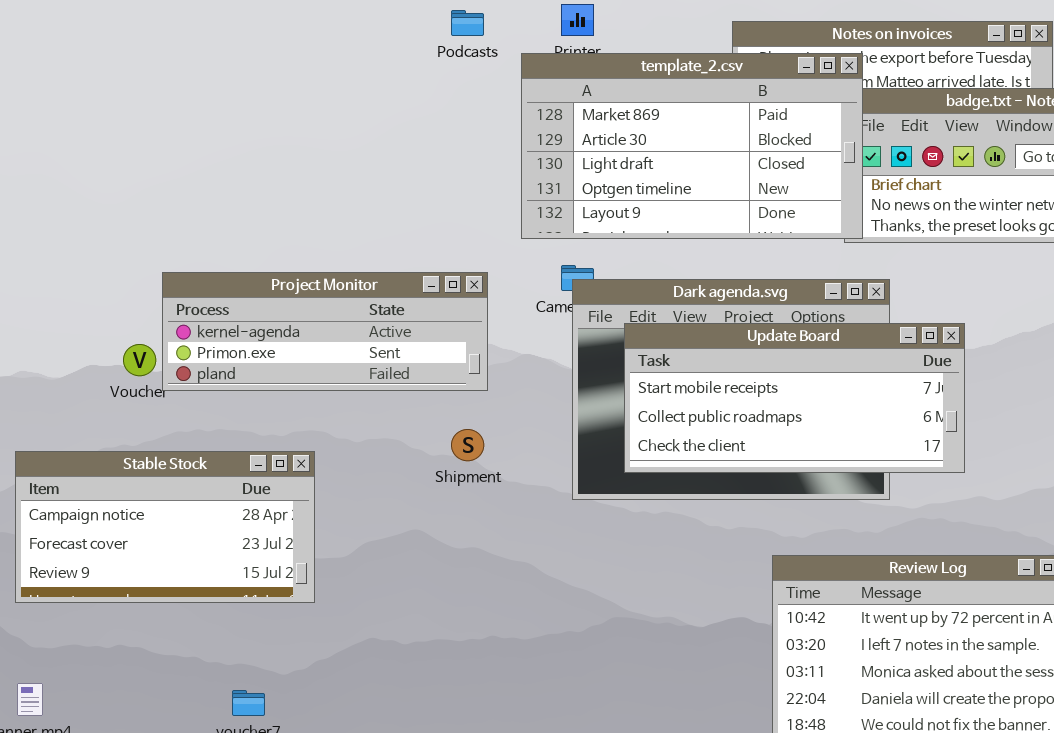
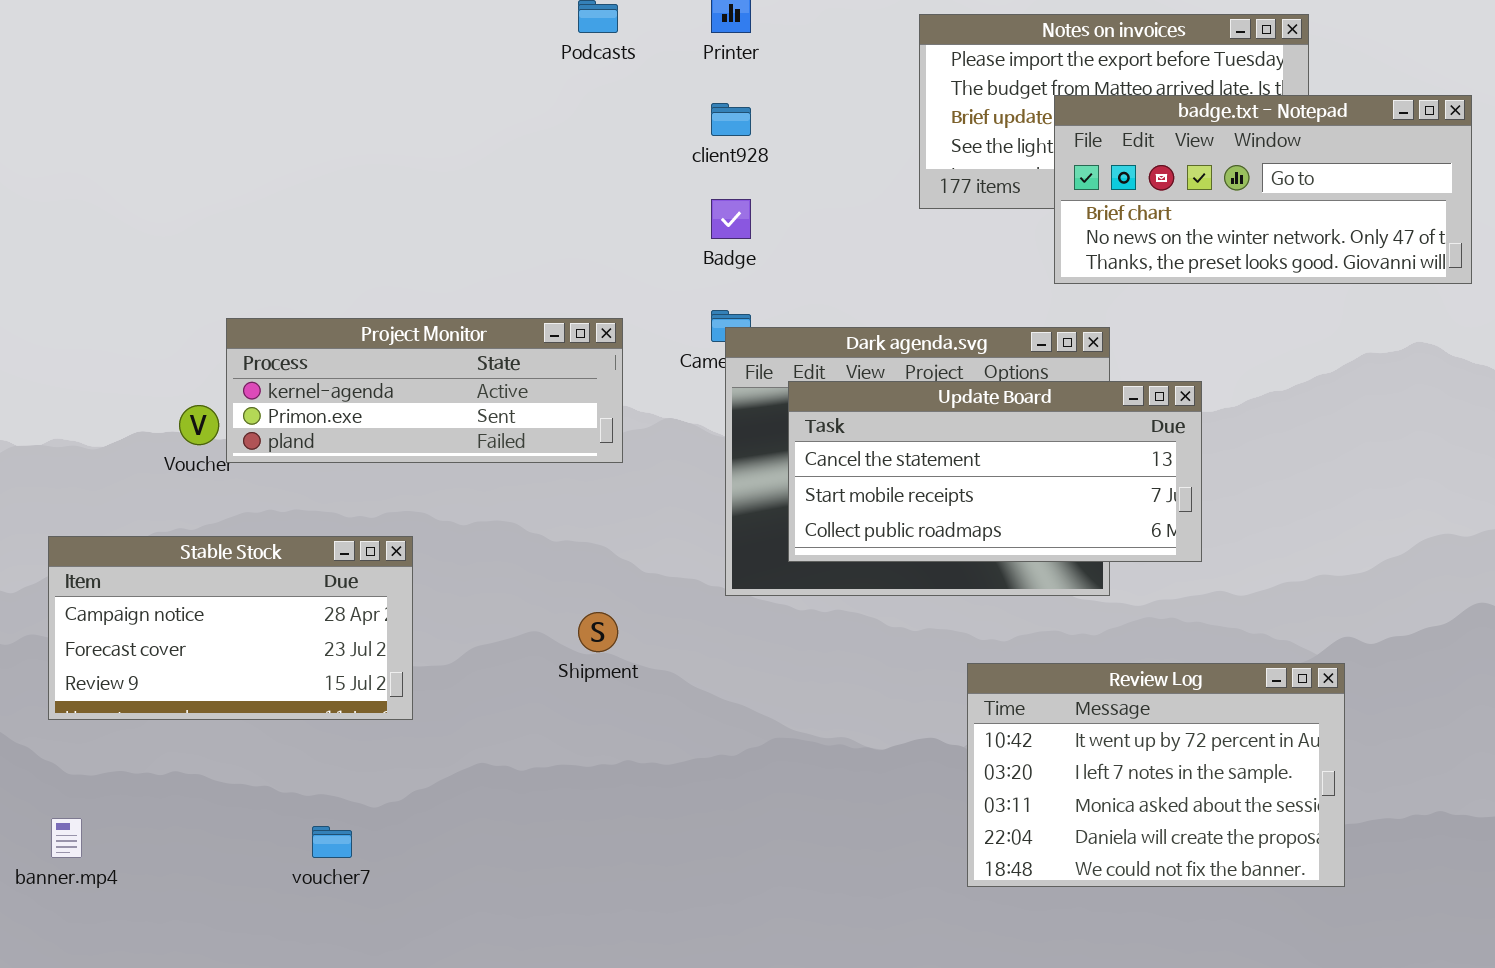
template_2.csv: [521,53,863,239] -> none, closed
Update Board: [624,323,965,473] -> [788,381,1202,562], scrolled up 1 row
Shipment: [451,429,484,461] -> [578,612,618,652], moved

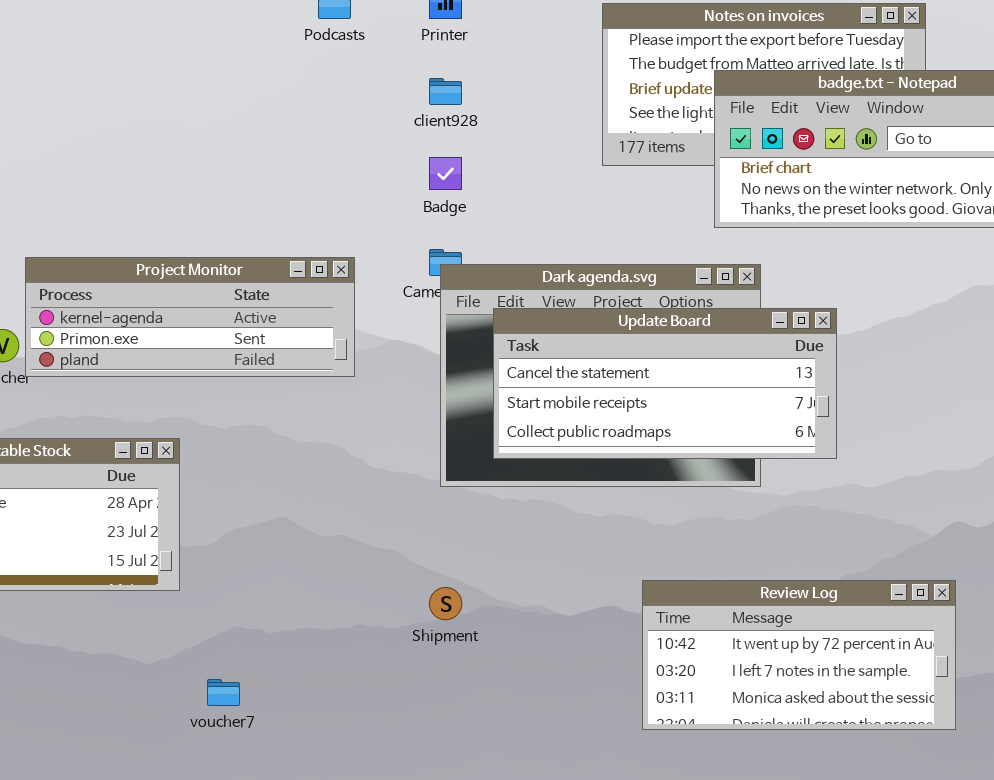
Shipment: [578,612,618,652] -> [429,587,462,620], moved
Review Log: [967,663,1345,887] -> [642,580,956,730], resized
voucher7: [312,826,352,858] -> [207,679,240,706], moved

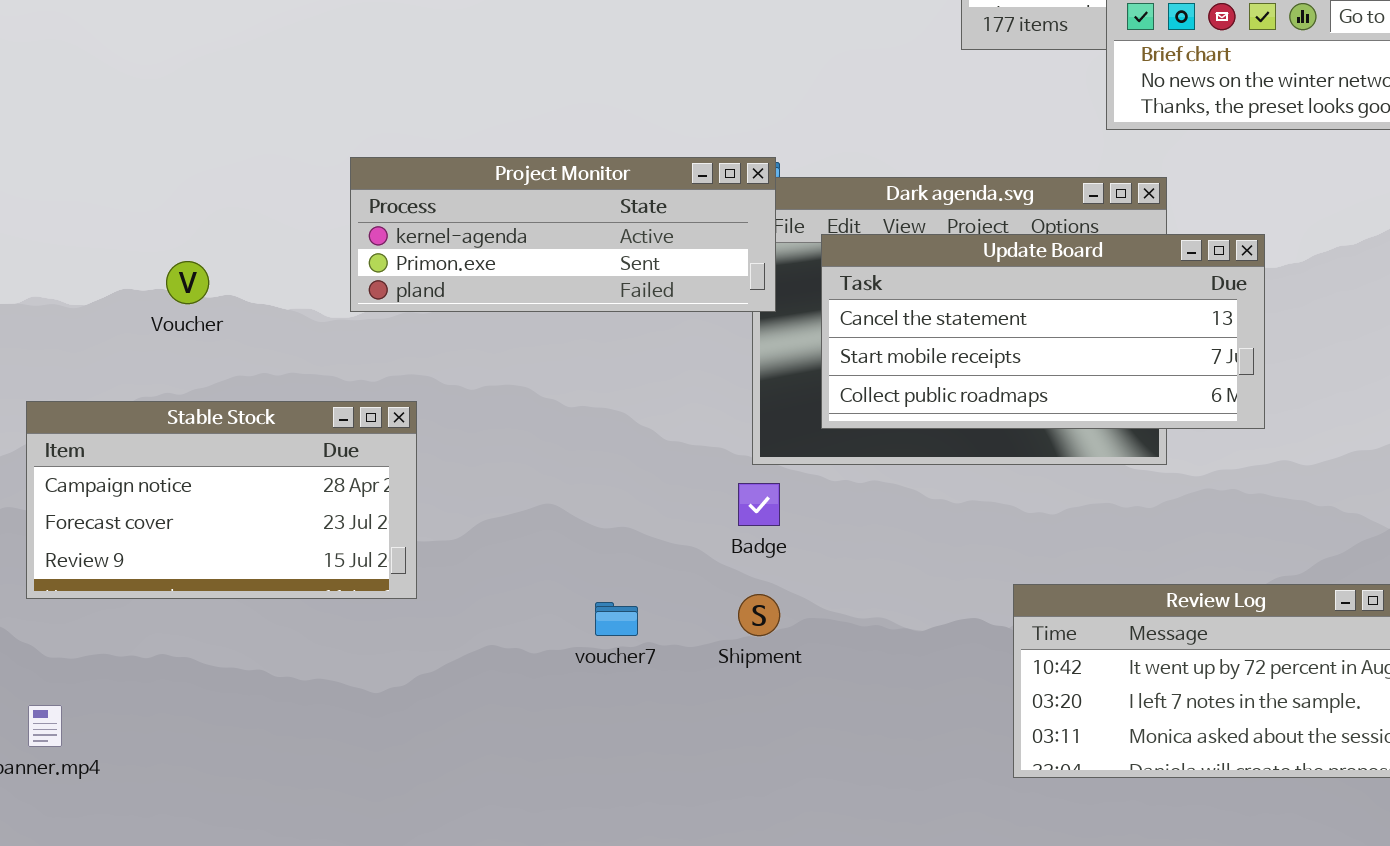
Badge: [429,157,462,190] -> [738,483,780,526], moved
Project Monitor: [25,257,355,377] -> [350,157,776,312], moved
voucher7: [207,679,240,706] -> [595,602,638,636], moved

